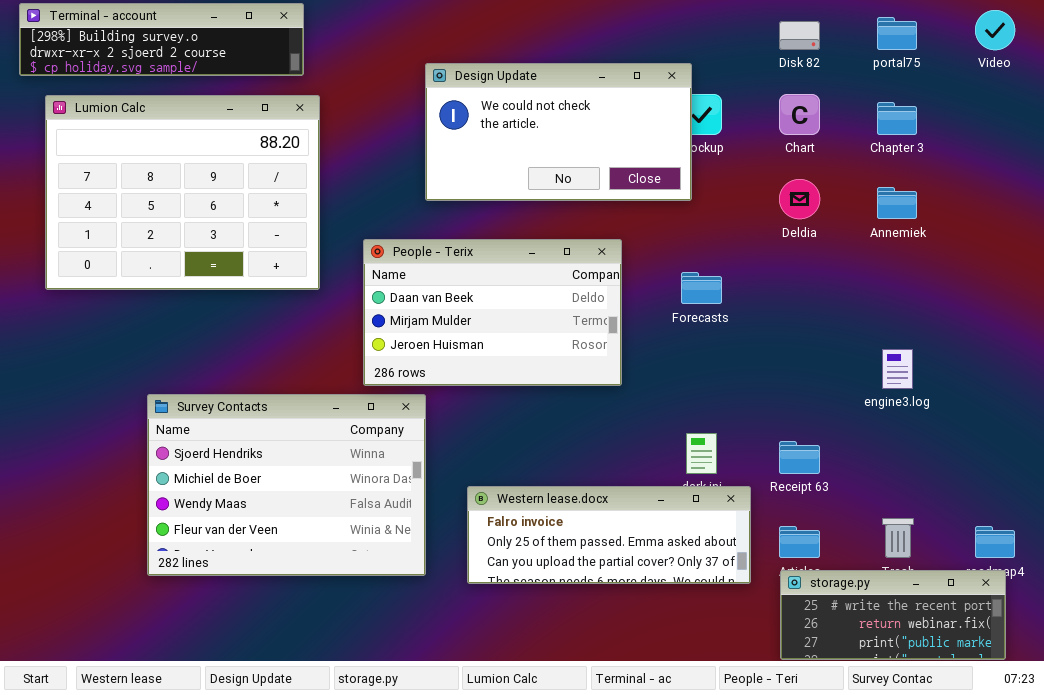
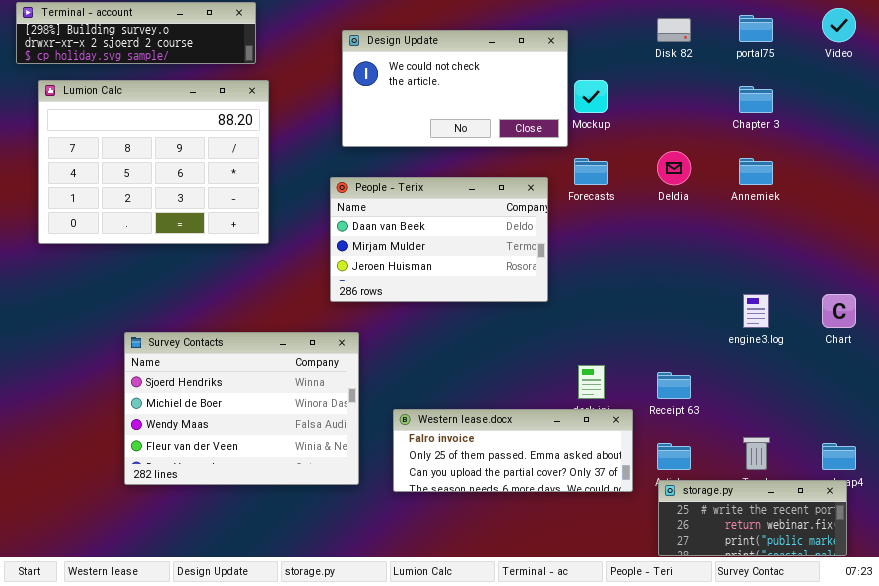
Design Update: [425,63,692,201] -> [342,30,568,147], moved
Chart: [779,94,820,135] -> [822,294,856,328], moved
People - Terix: [363,239,622,386] -> [330,177,548,302], moved
Forecasts: [681,272,722,304] -> [574,158,608,185], moved

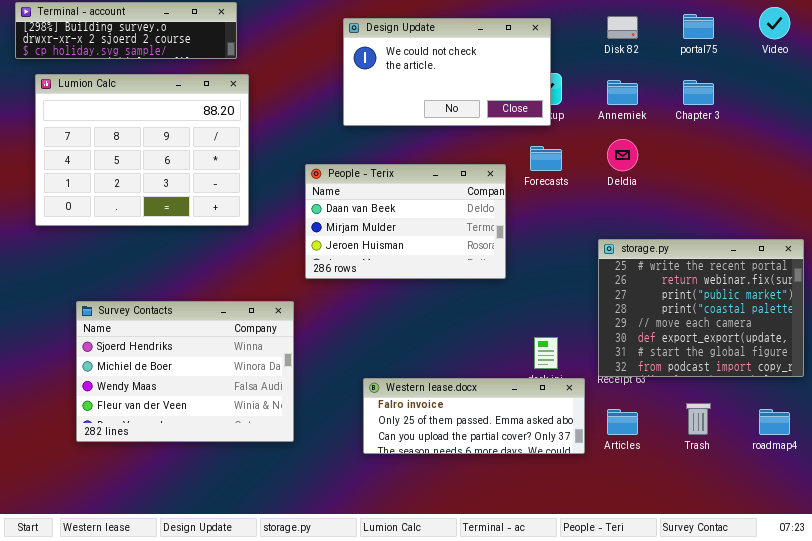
Design Update: [342,30,568,147] -> [343,18,551,126], moved
Annemiek: [739,158,773,185] -> [607,80,638,105], moved
Survey Contacts: [124,332,359,485] -> [76,301,294,442], moved
storage.py: [658,480,847,556] -> [598,239,804,377], moved, resized

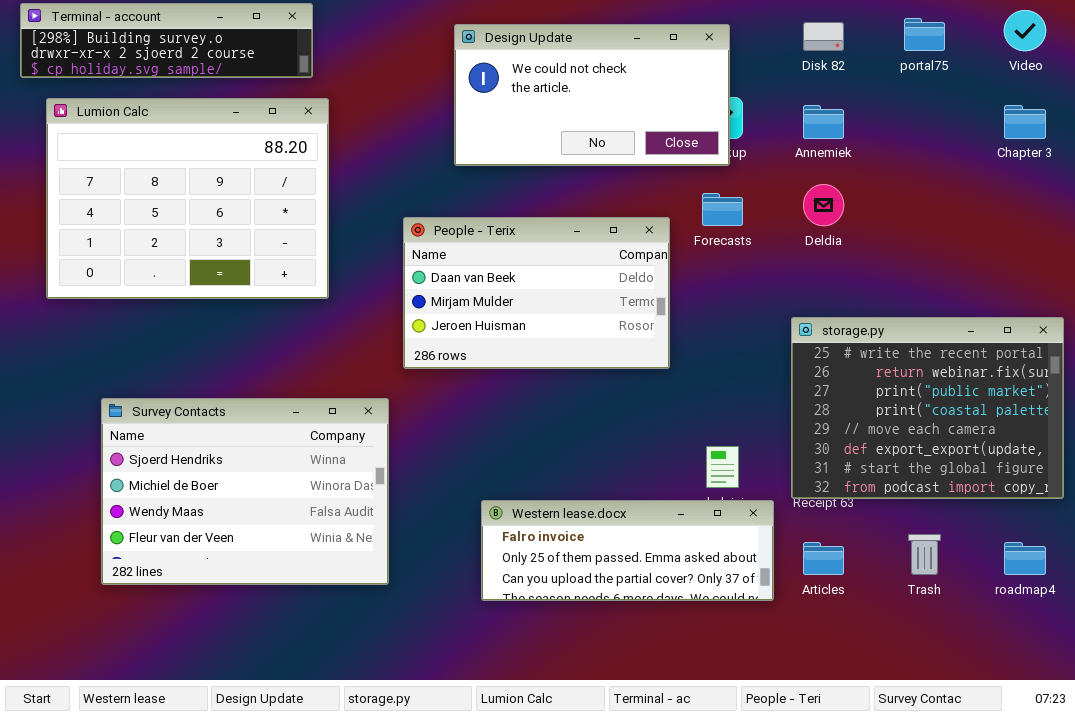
Chapter 3: [683,80,714,105] -> [1004,105,1046,139], moved

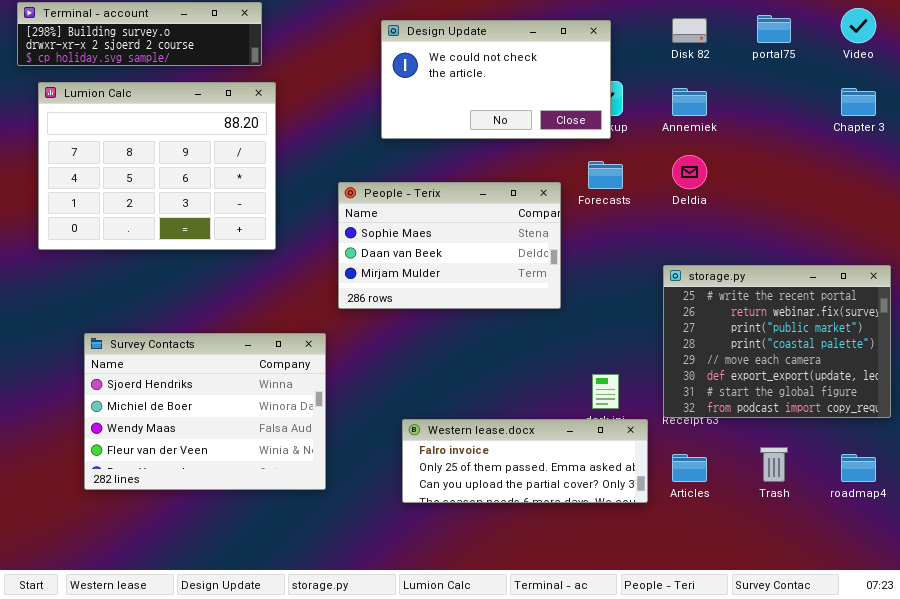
People - Terix: [403,217,670,369] -> [338,182,561,309], scrolled up 1 row

